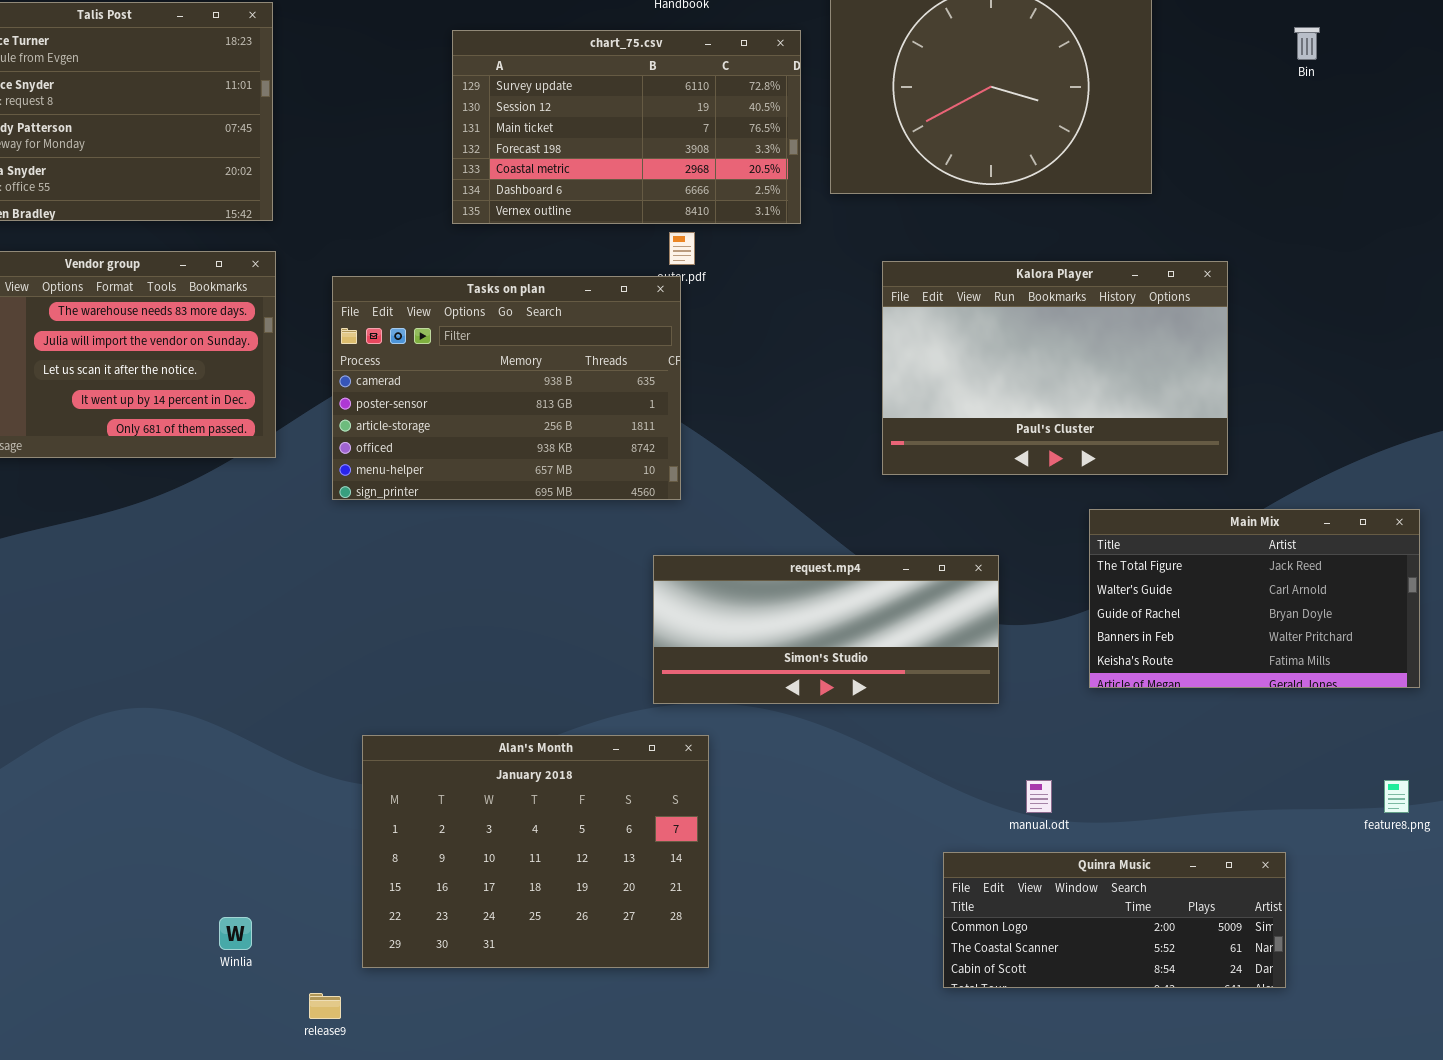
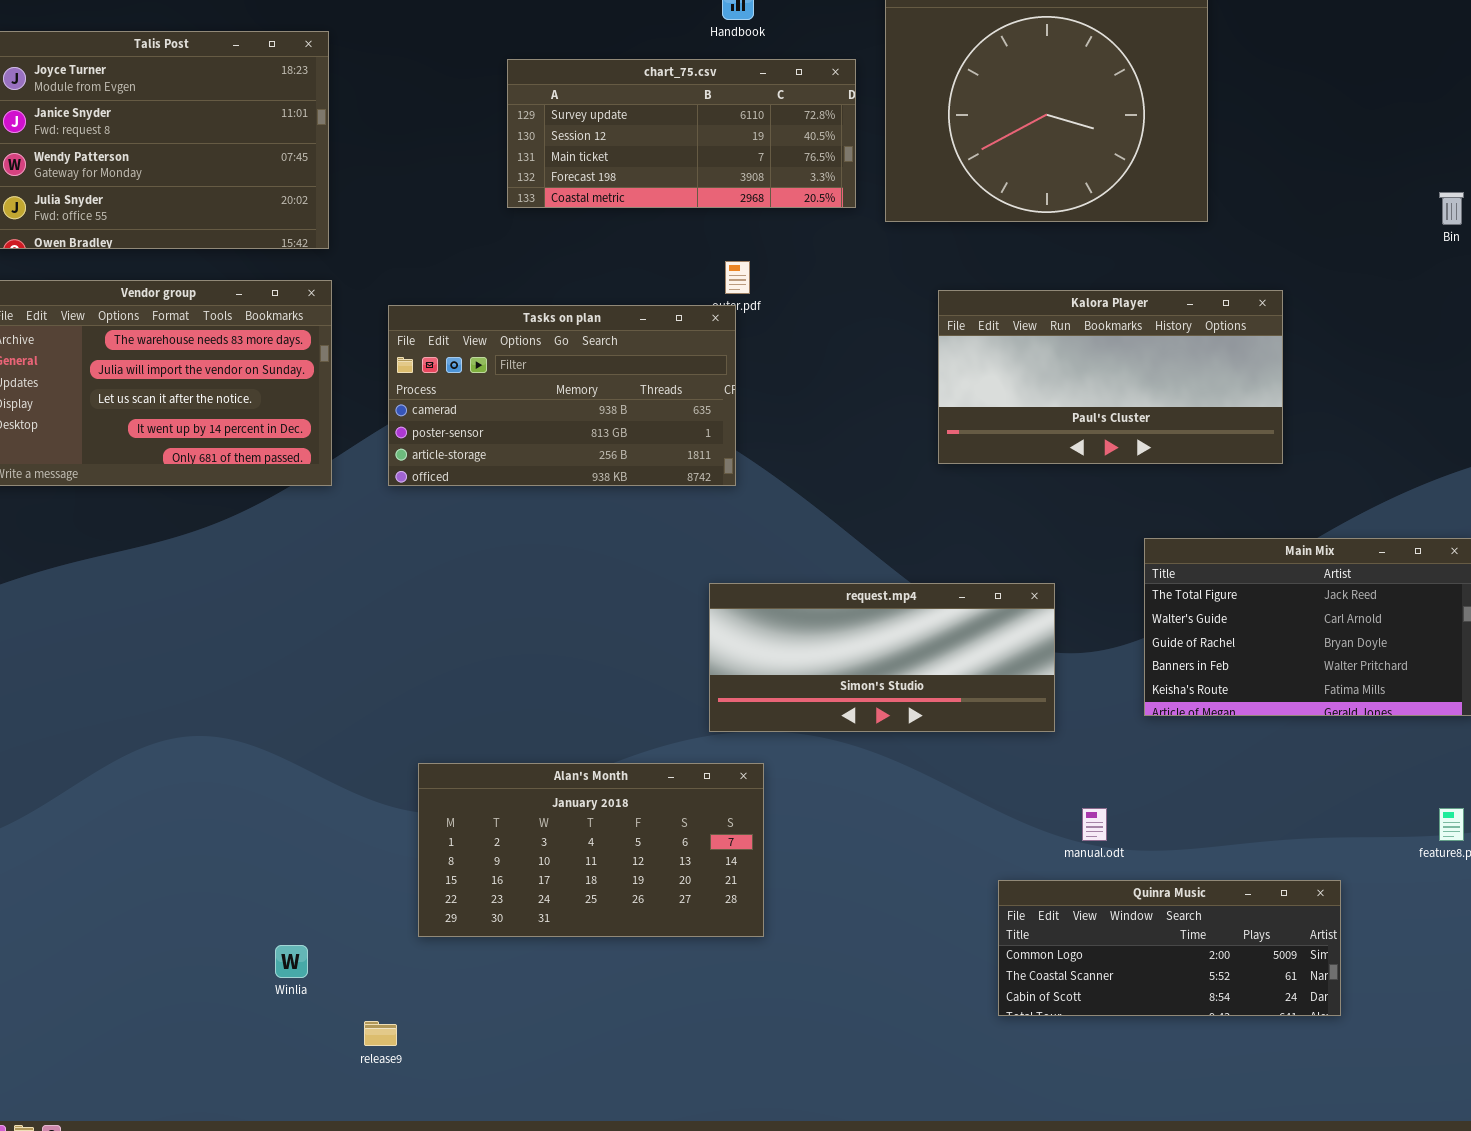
Bin: [1294,27,1320,60] -> [1439,192,1464,225], moved
chart_75.csv: [452,30,801,224] -> [507,59,856,208], resized
Kalora Player: [882,261,1228,475] -> [938,290,1283,464], resized
Tasks on plan: [332,276,681,500] -> [388,305,736,486], resized
Alan's Month: [362,735,709,968] -> [418,763,764,937], resized

